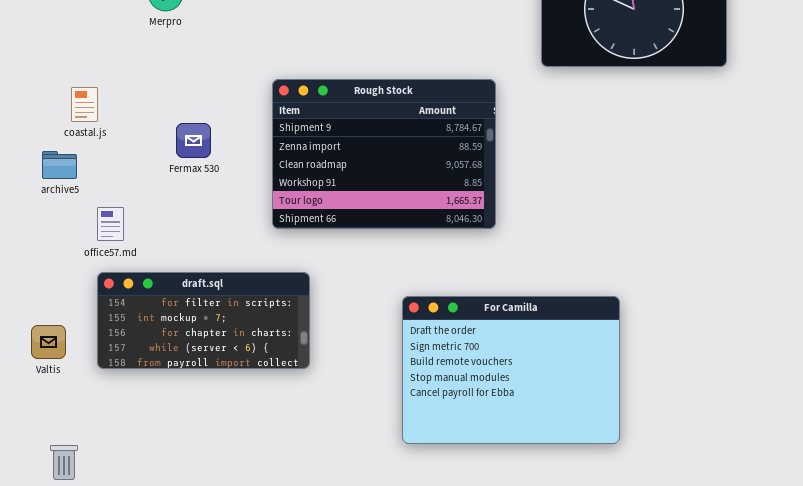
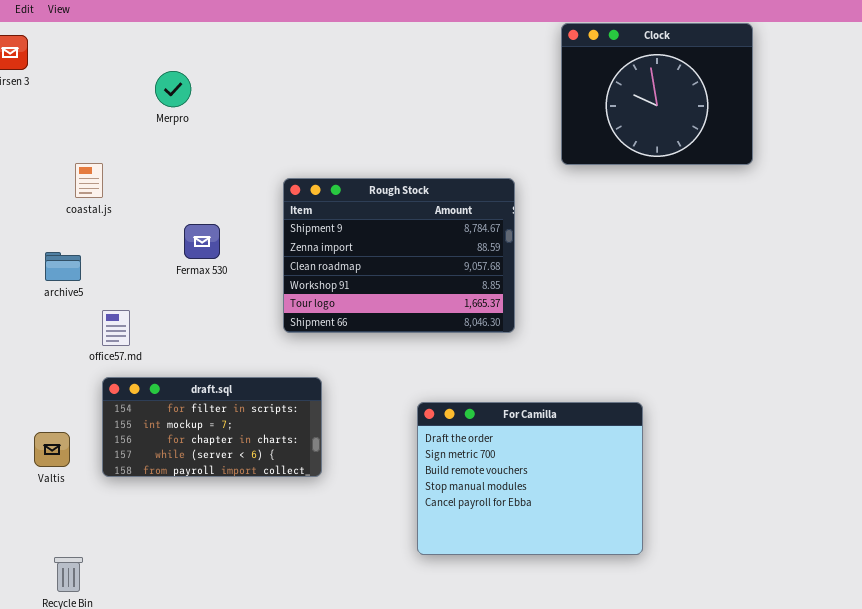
coastal.js: [71,87,98,122] -> [75,163,103,198], moved

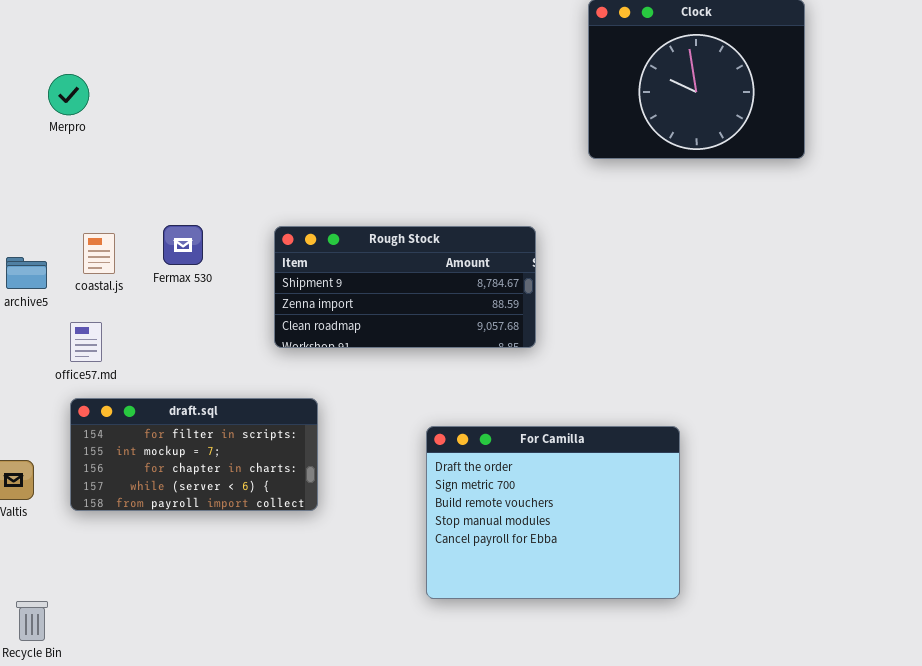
Merpro: [155,71,191,107] -> [48,74,89,115], moved
coastal.js: [75,163,103,198] -> [83,233,115,274], moved
Rough Stock: [283,178,515,333] -> [274,226,536,348], resized

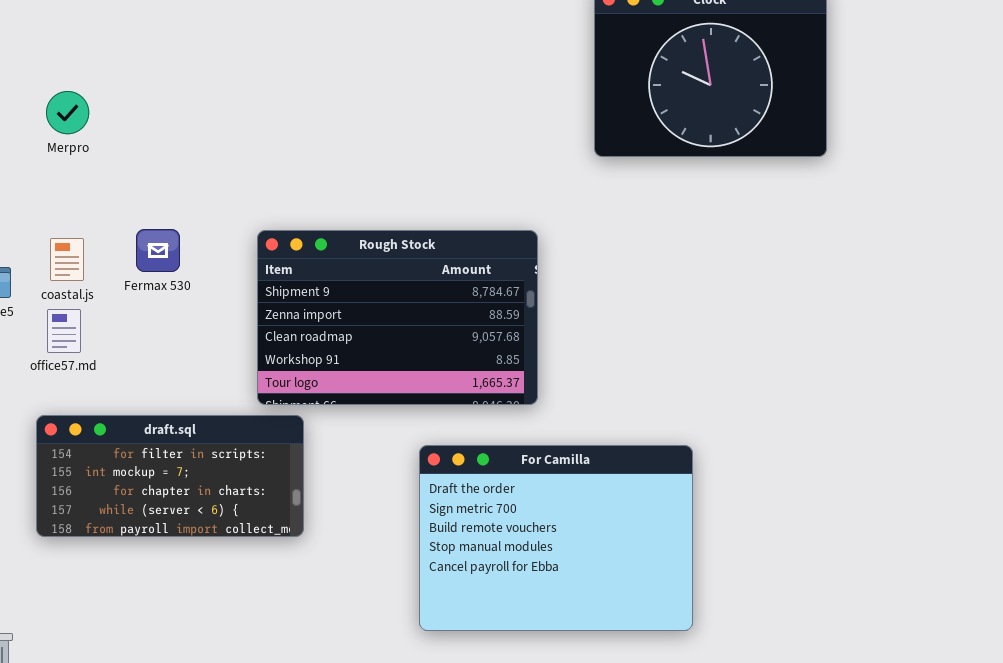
Merpro: [48,74,89,115] -> [46,91,89,134], moved
Rough Stock: [274,226,536,348] -> [257,230,538,405], resized
office57.md: [70,322,102,362] -> [47,309,81,353], moved

